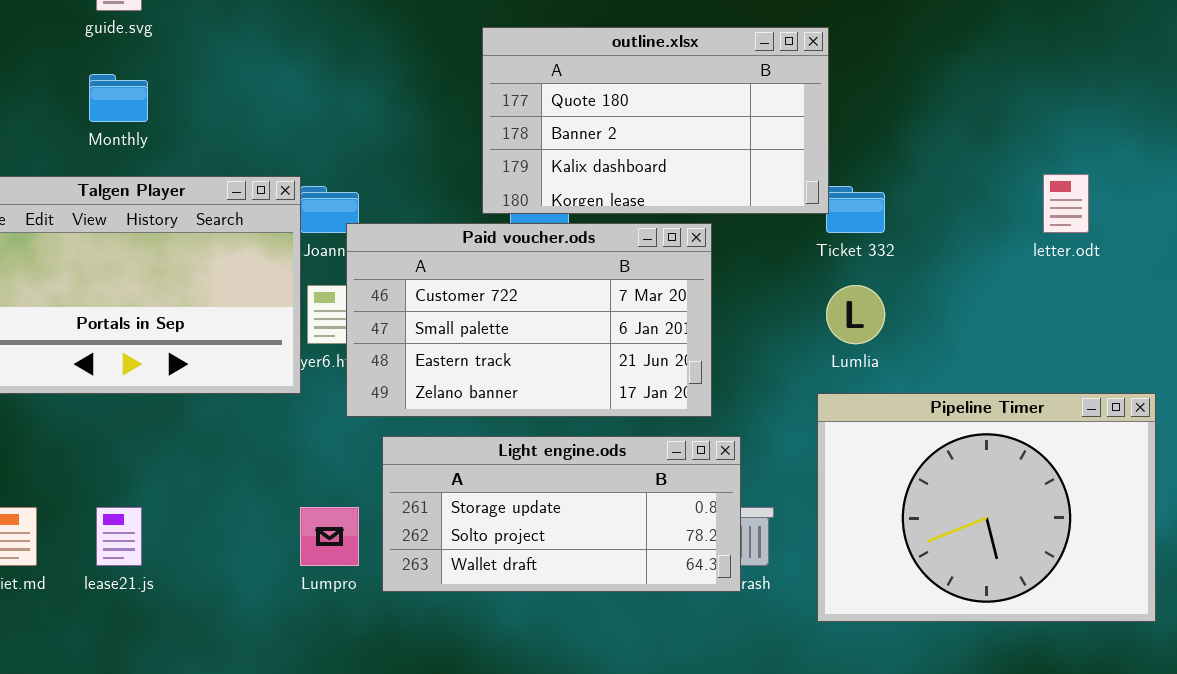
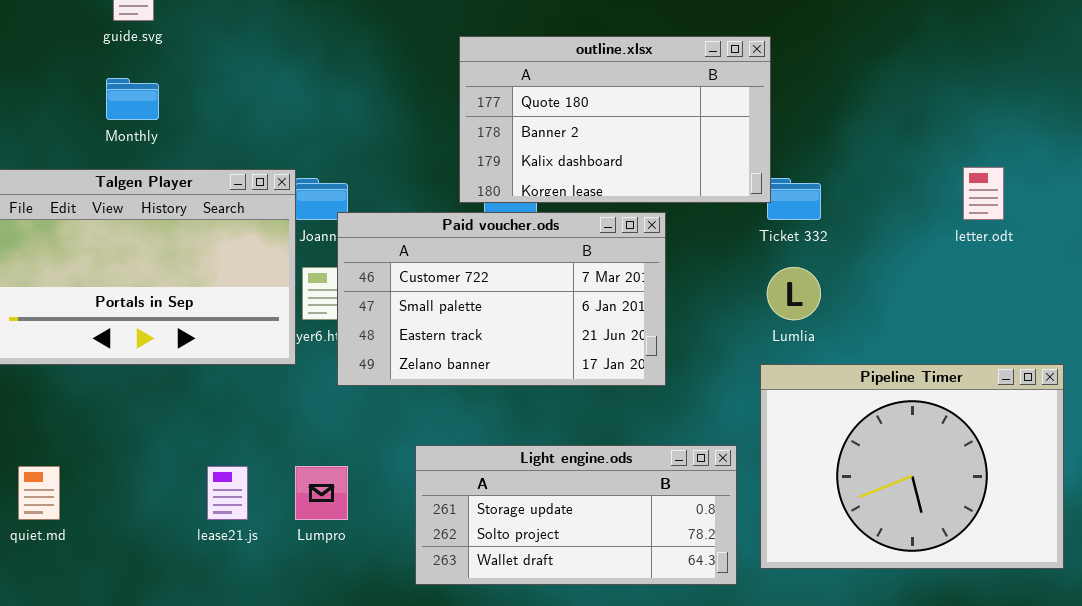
Light engine.ods: [382,436,741,592] -> [415,445,737,585], moved
lease21.js: [96,507,142,566] -> [207,466,248,520], moved

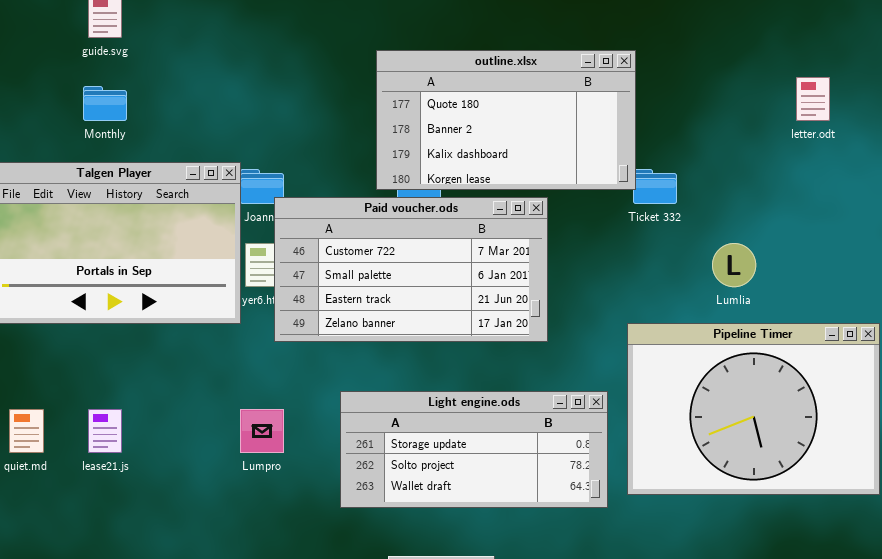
letter.odt: [963,167,1004,220] -> [796,77,830,121], moved
Lumlia: [767,267,821,320] -> [712,243,756,287], moved
lease21.js: [207,466,248,520] -> [88,409,122,453], moved

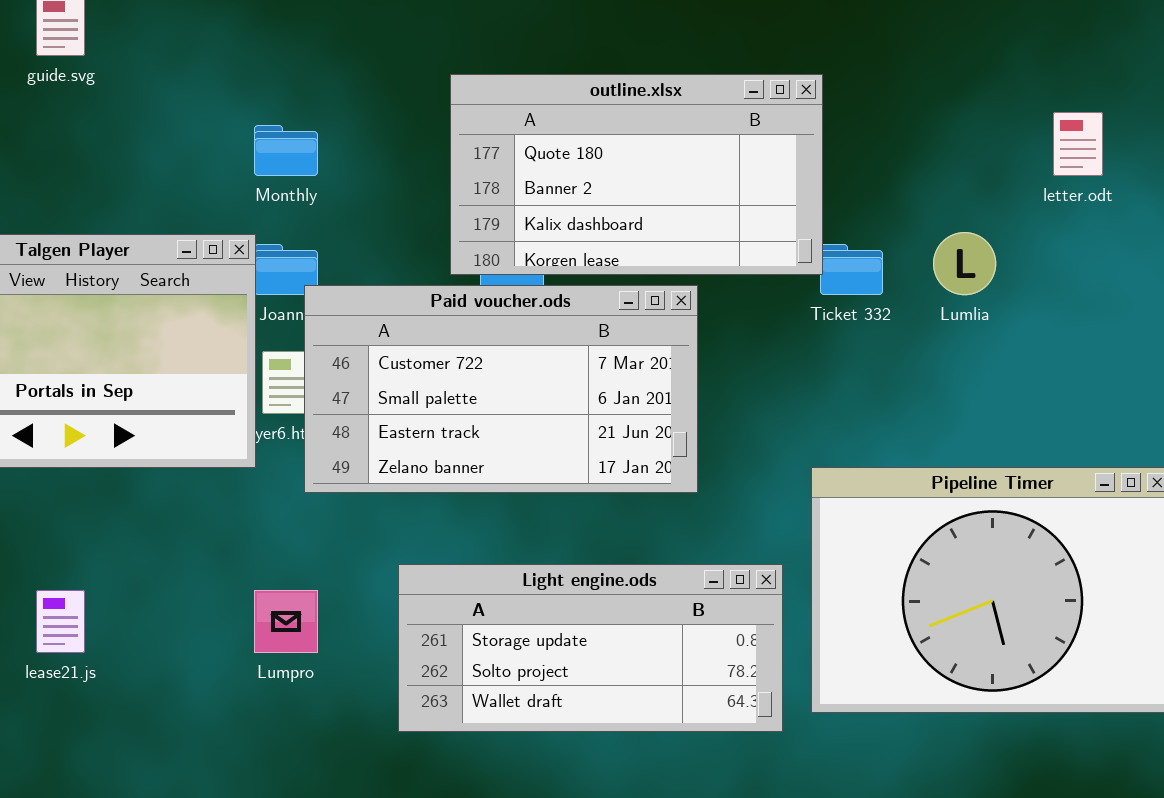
Monthly: [83,86,127,121] -> [254,125,318,176], moved
Lumlia: [712,243,756,287] -> [933,232,996,295], moved

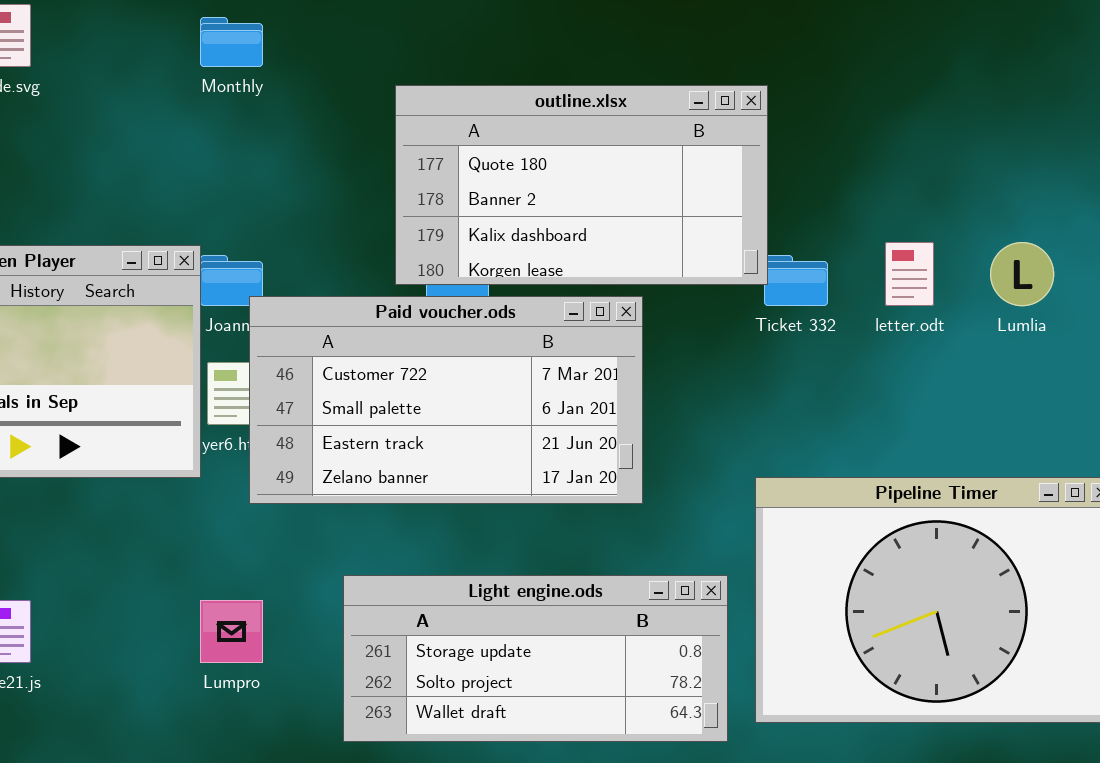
letter.odt: [1053,112,1103,176] -> [885,242,934,306], moved
Monthly: [254,125,318,176] -> [200,17,263,67], moved
Lumlia: [933,232,996,295] -> [990,242,1054,306], moved

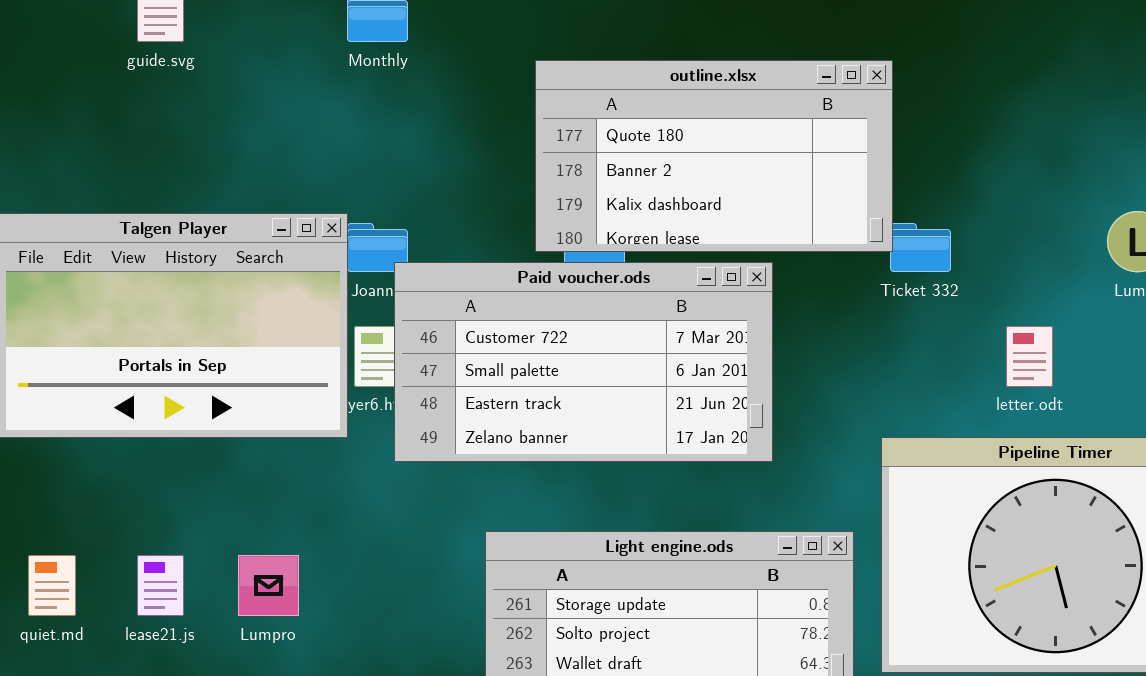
letter.odt: [885,242,934,306] -> [1006,326,1053,387], moved
Lumpro: [200,600,263,663] -> [238,555,299,616], moved

